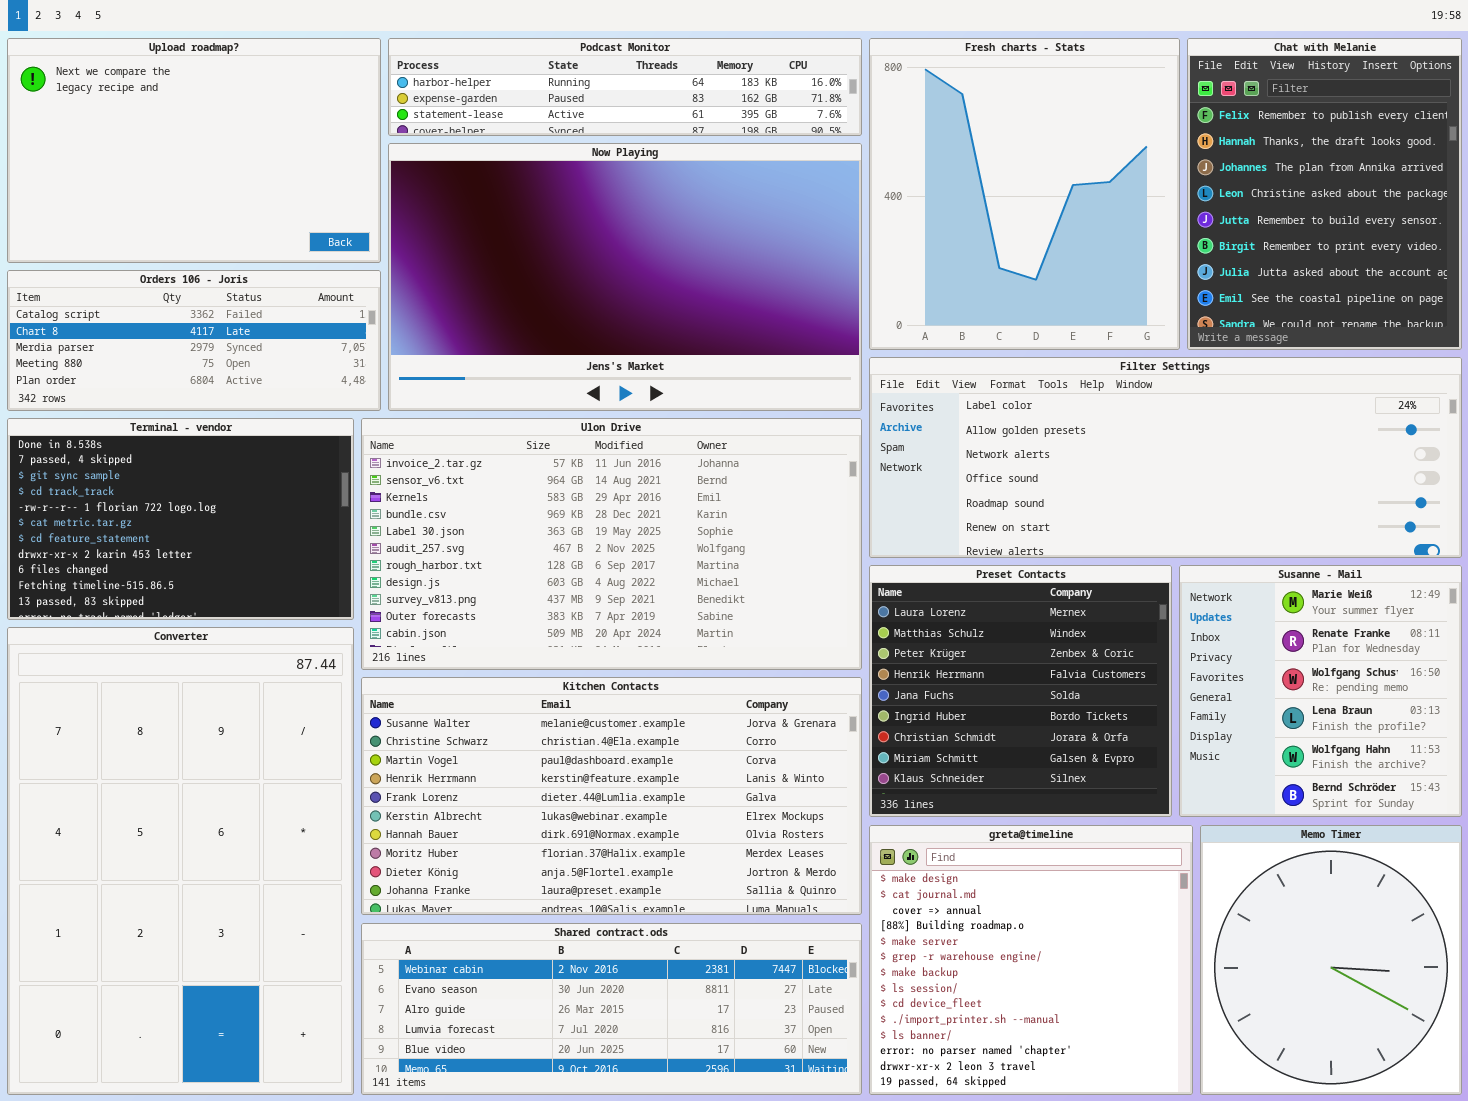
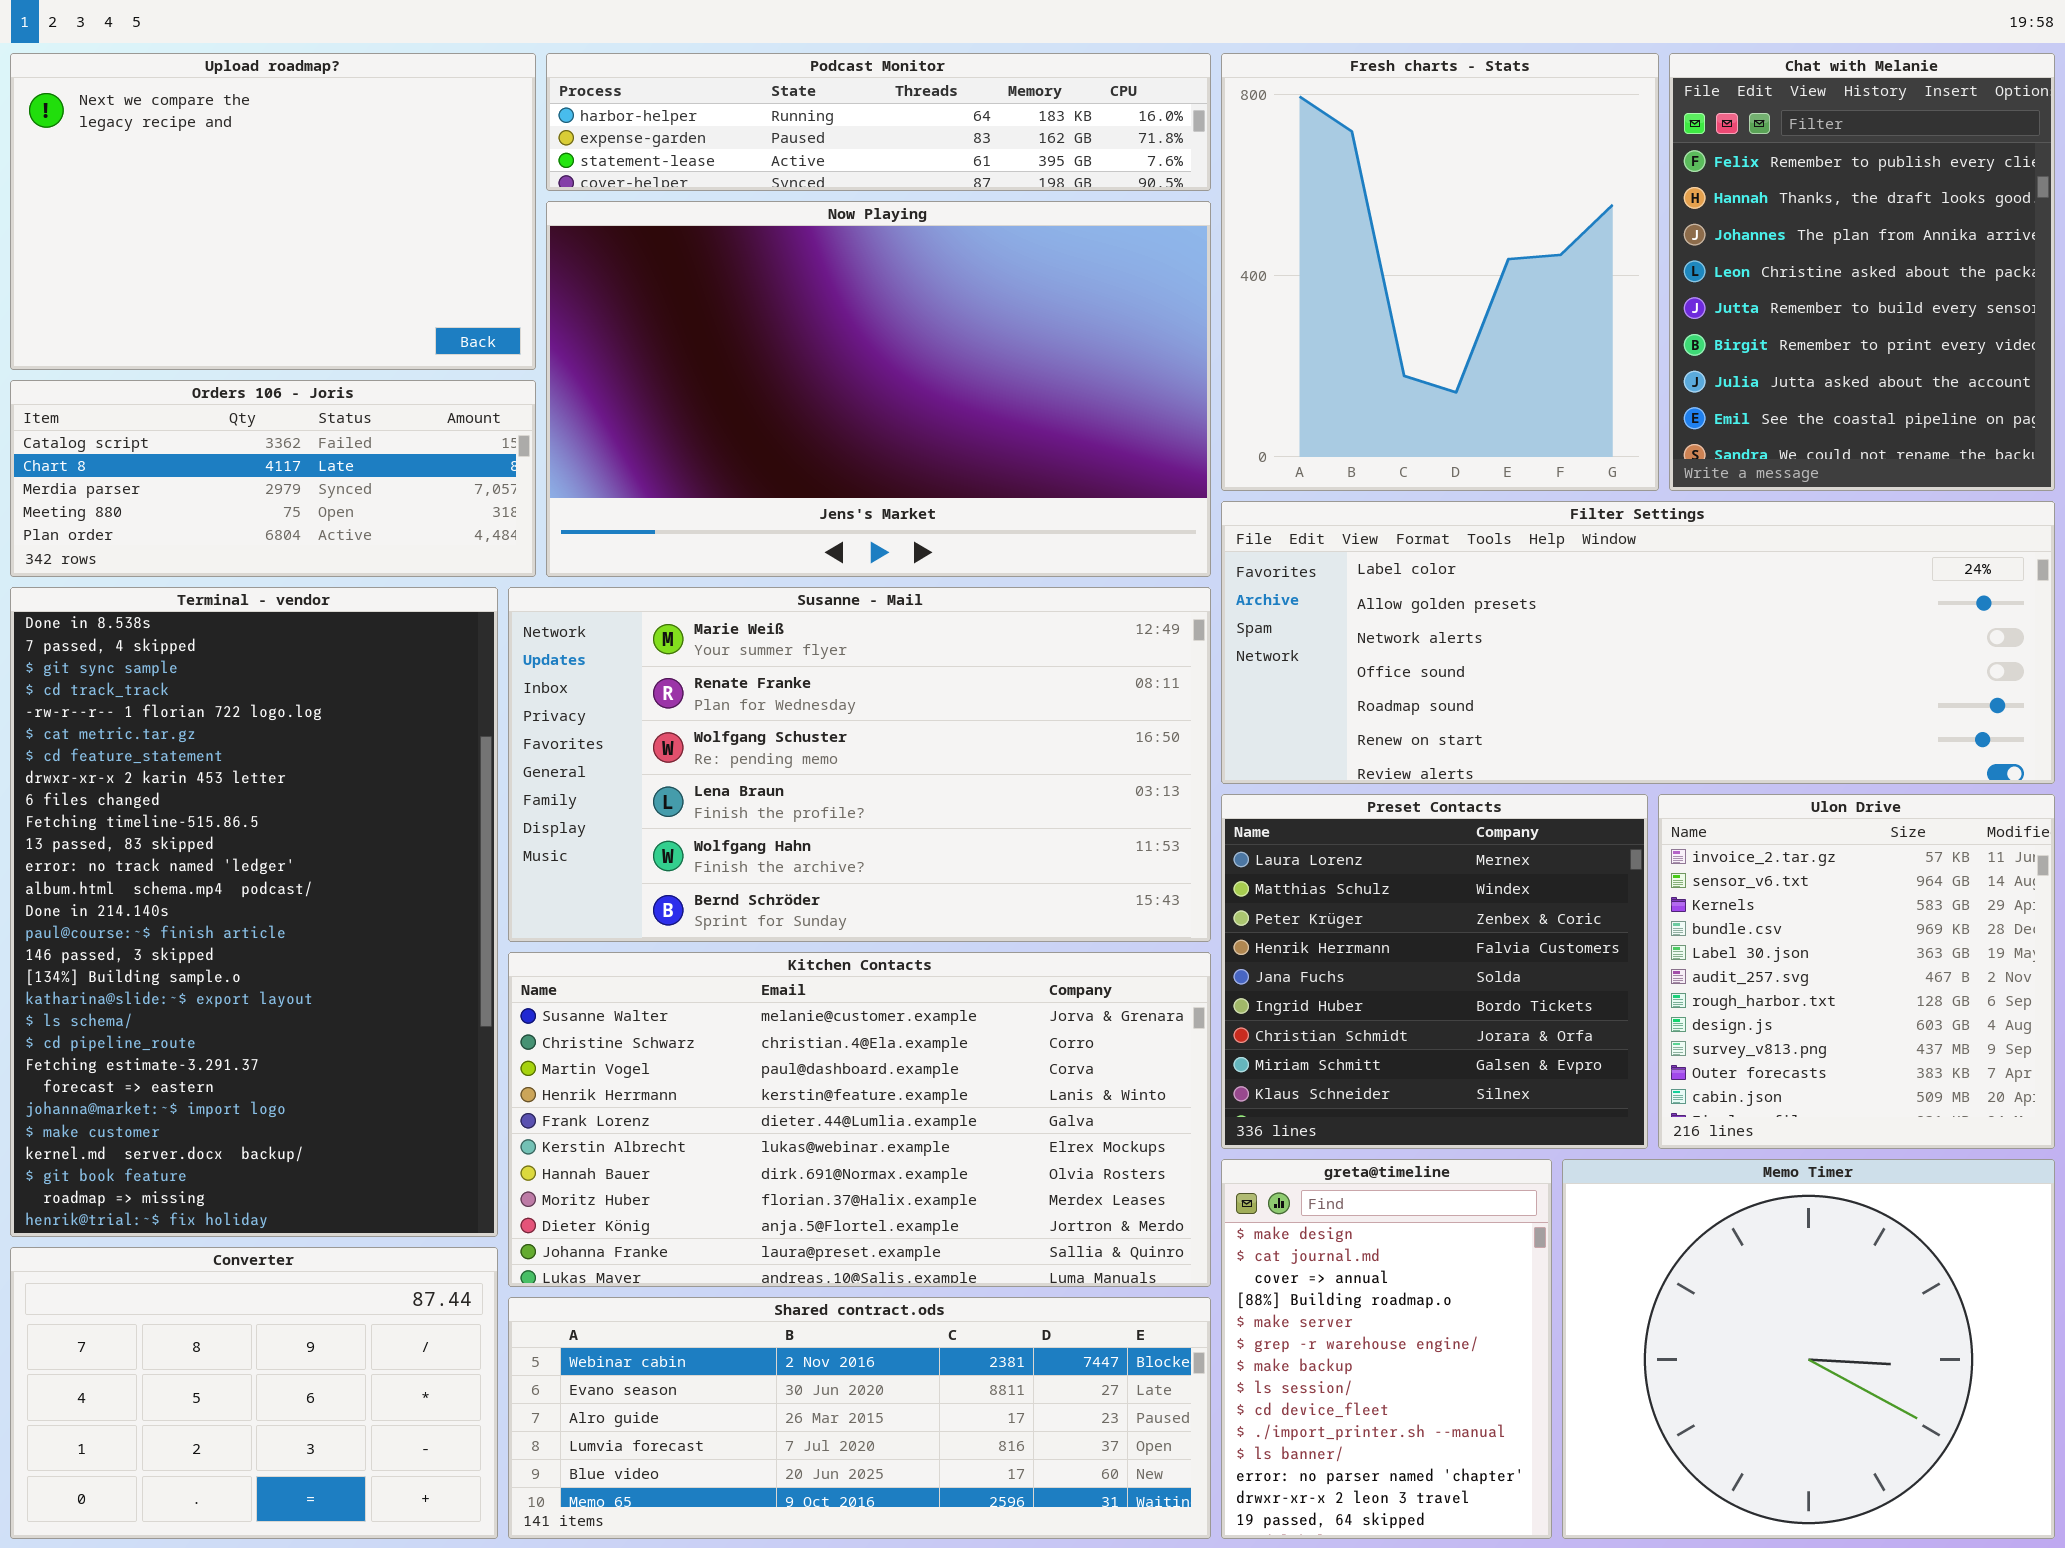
Terminal - vendor: [7,418,354,620] -> [10,587,498,1237], resized
Ulon Drive: [361,418,862,670] -> [1658,794,2055,1149], moved, resized
Susanne - Mail: [1179,565,1462,817] -> [508,587,1211,942], moved, resized
Converter: [7,627,354,1095] -> [10,1247,498,1539], resized
greta@timeline: [869,825,1193,1095] -> [1221,1159,1552,1539], resized
Memo Timer: [1200,825,1462,1095] -> [1562,1159,2055,1539], resized

